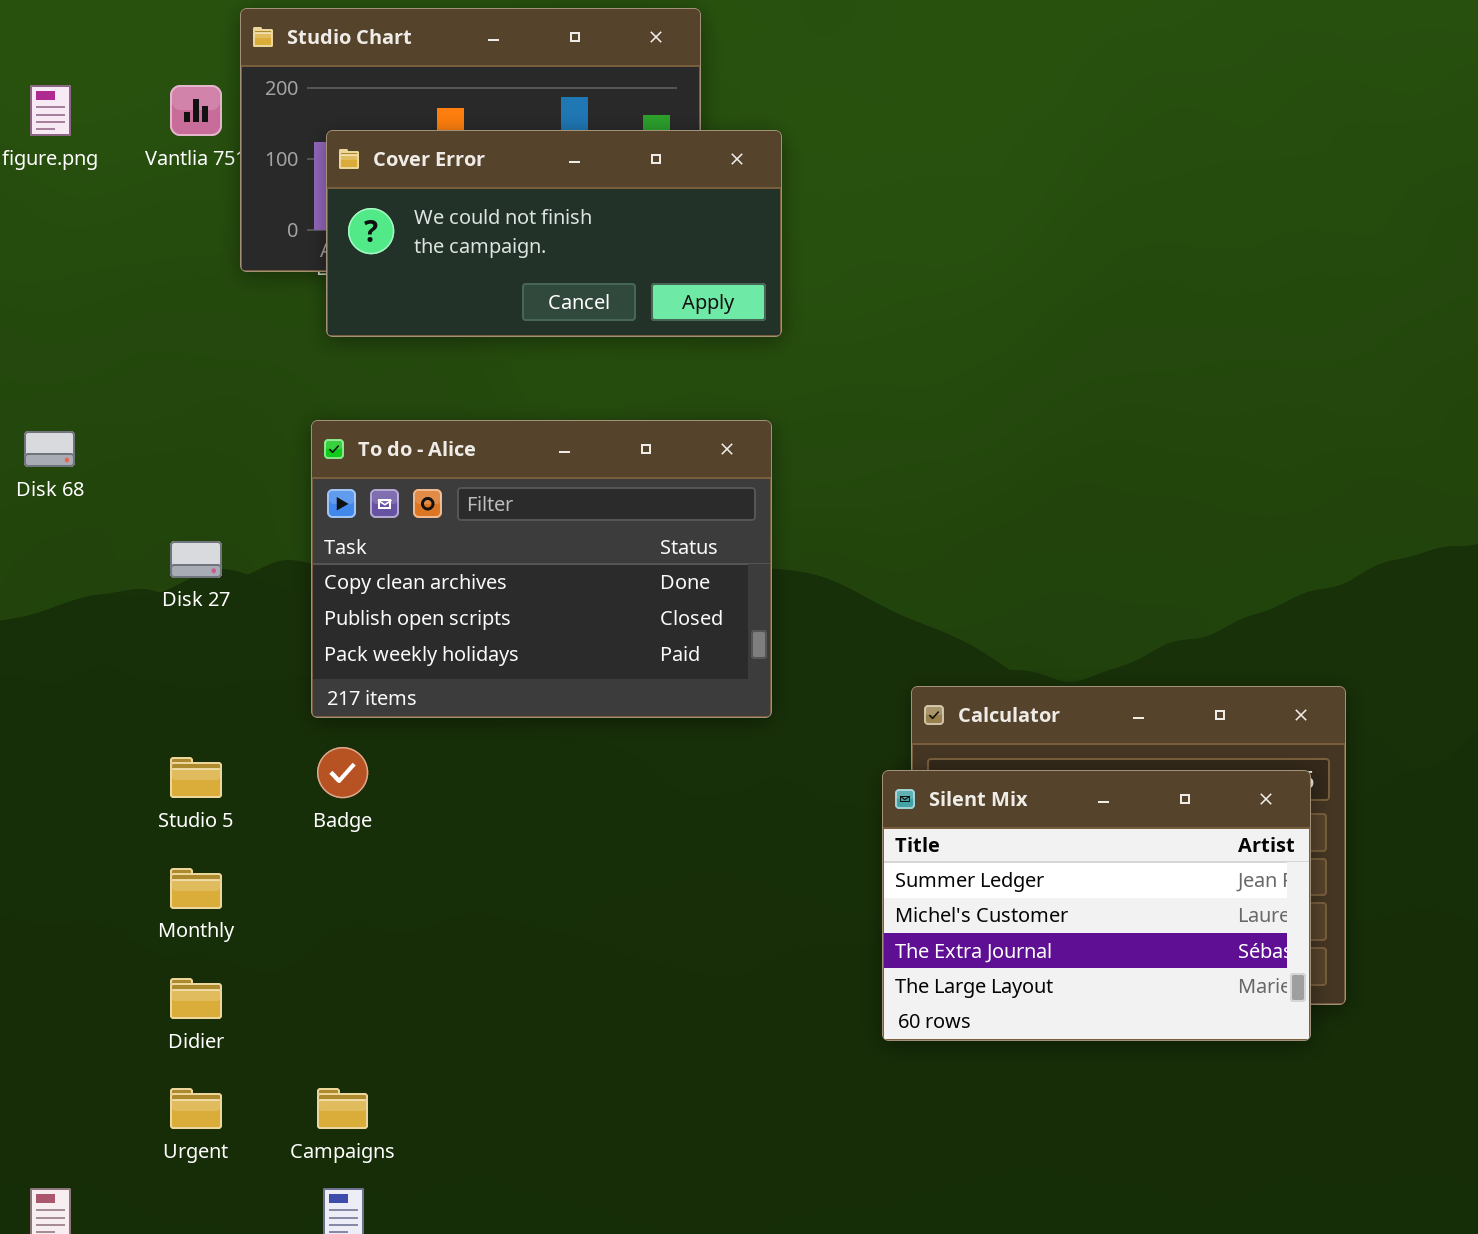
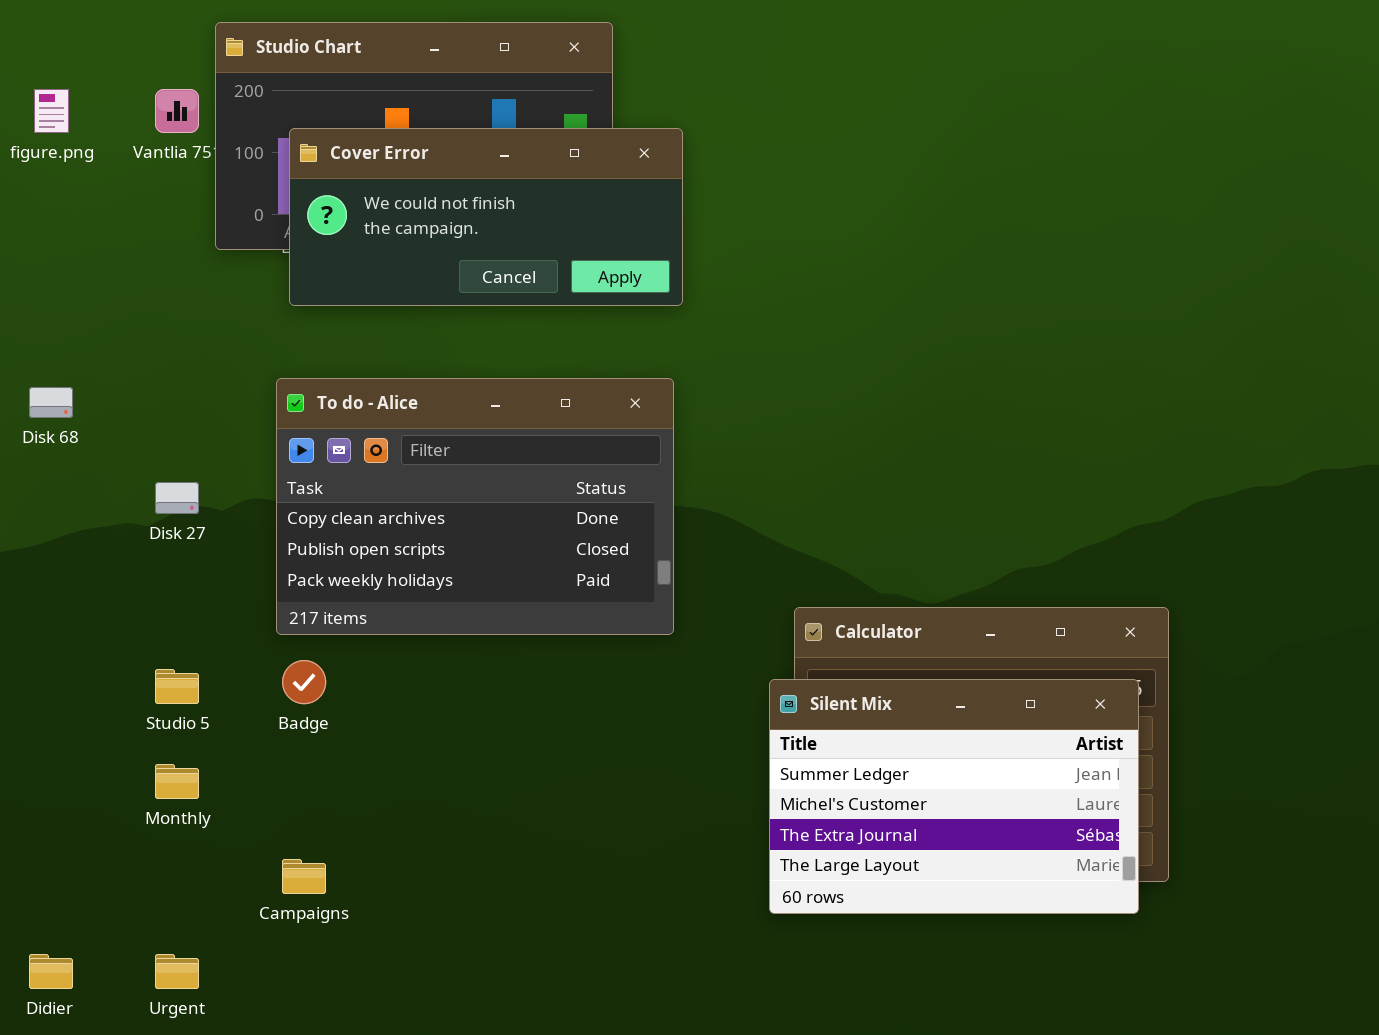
Didier: [170,978,222,1019] -> [29,954,73,989], moved
Campaigns: [317,1088,368,1129] -> [282,859,326,894], moved

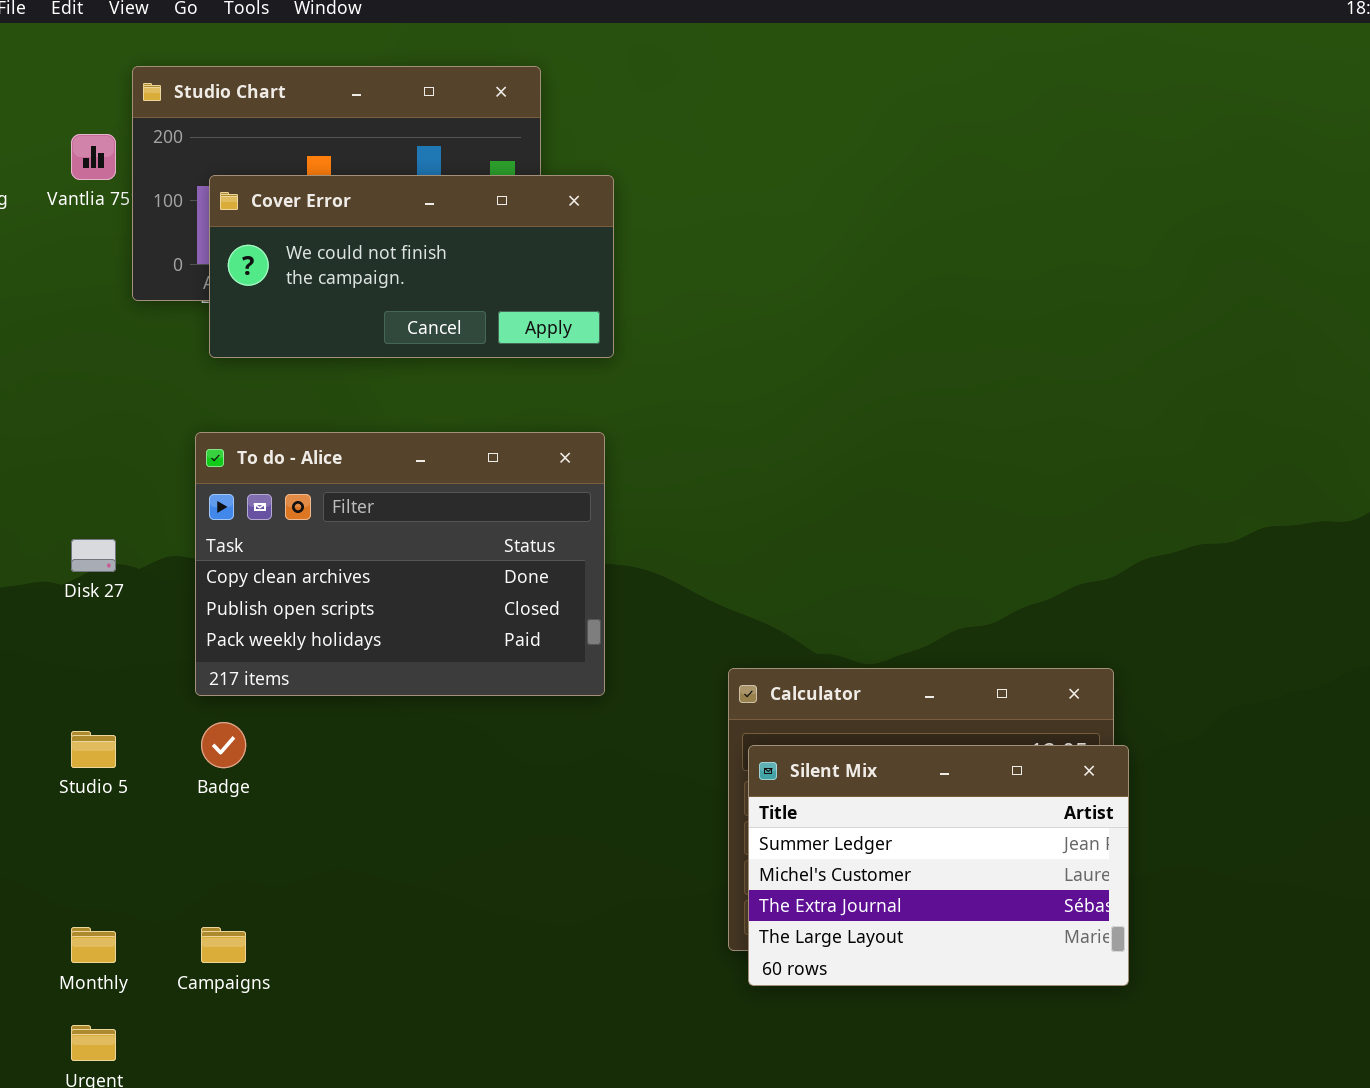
Silent Mix: [769,679,1139,914] -> [748,745,1129,986], moved
Monthly: [155,764,199,799] -> [71,927,116,963], moved

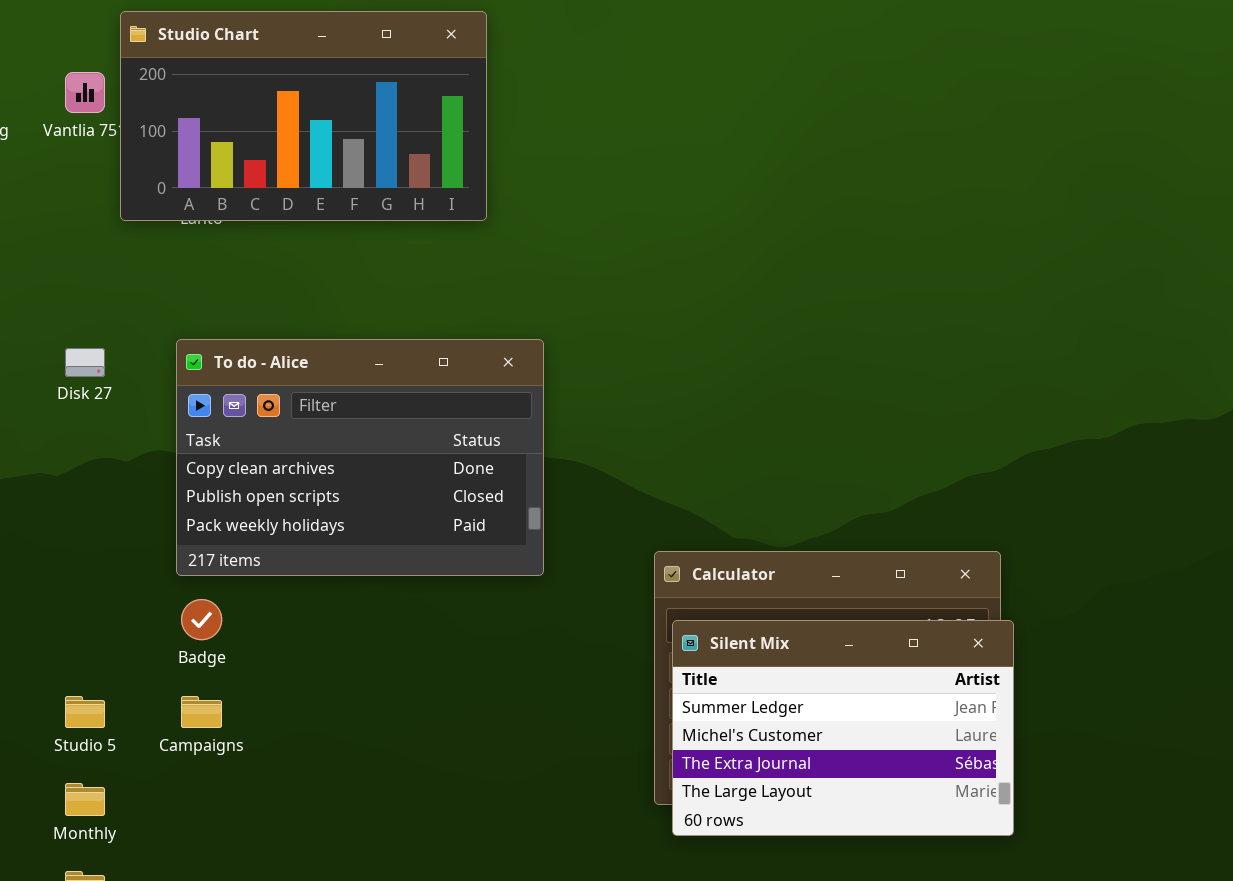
Cover Error: [209,175,614,358] -> none, closed
Disk 27: [71,539,116,572] -> [65,348,105,377], moved
Studio 5: [71,731,116,768] -> [65,696,105,728], moved
Campaigns: [201,927,246,963] -> [181,696,222,728], moved

